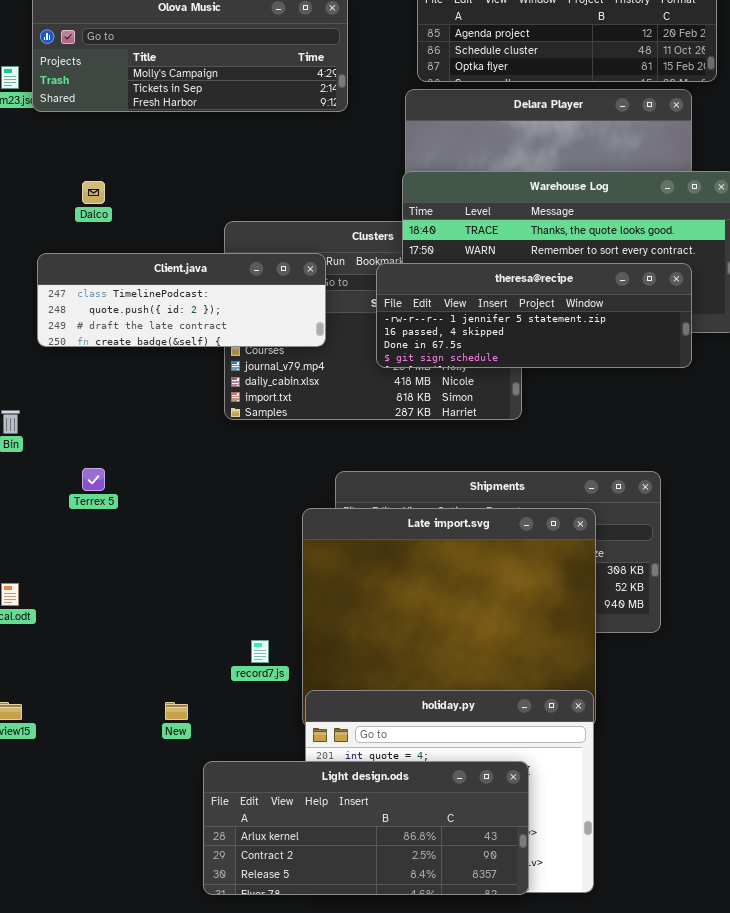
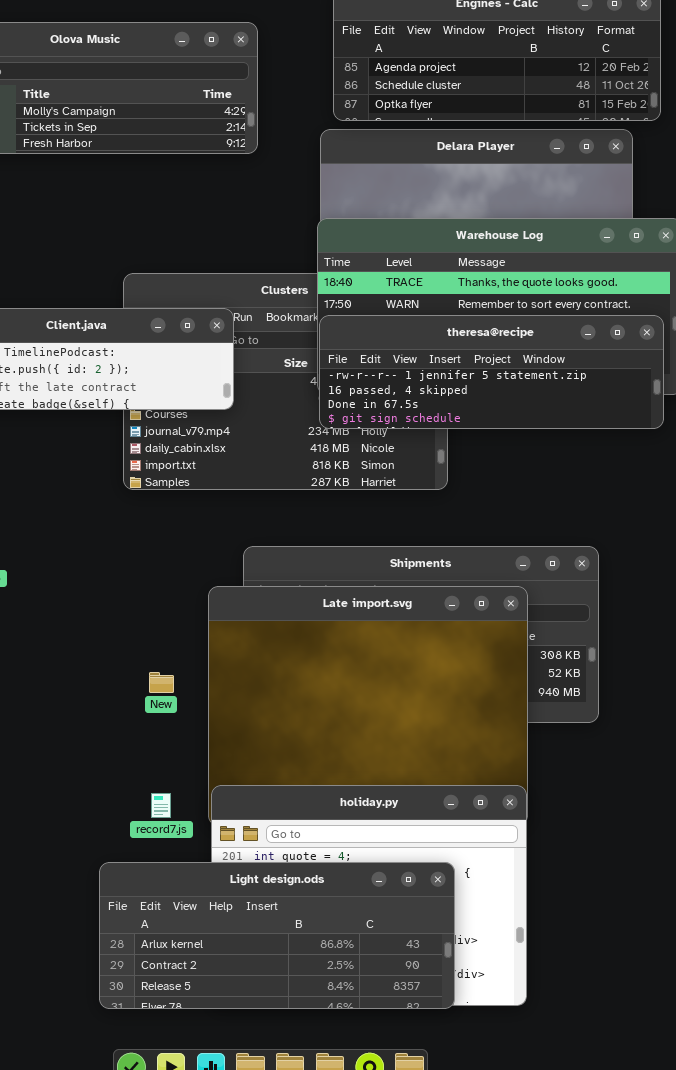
theresa@recipe: [376,263,692,368] -> [319,315,664,429], moved
record7.js: [251,640,269,663] -> [151,793,171,818], moved
New: [165,702,188,720] -> [149,672,174,693], moved

